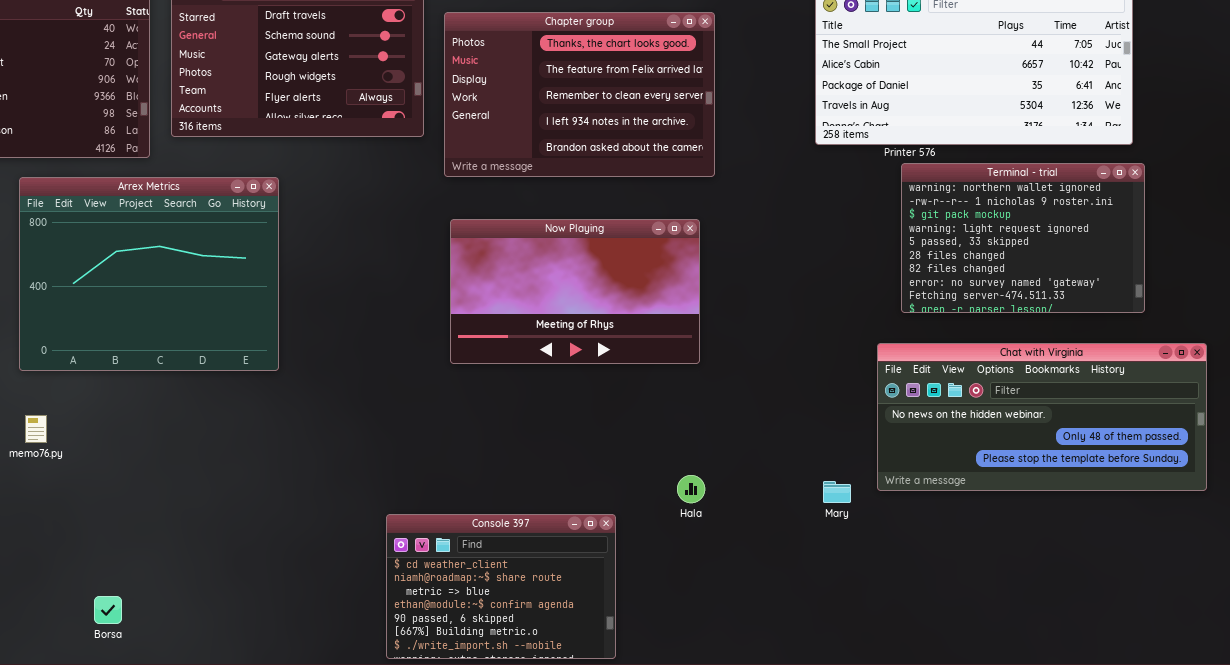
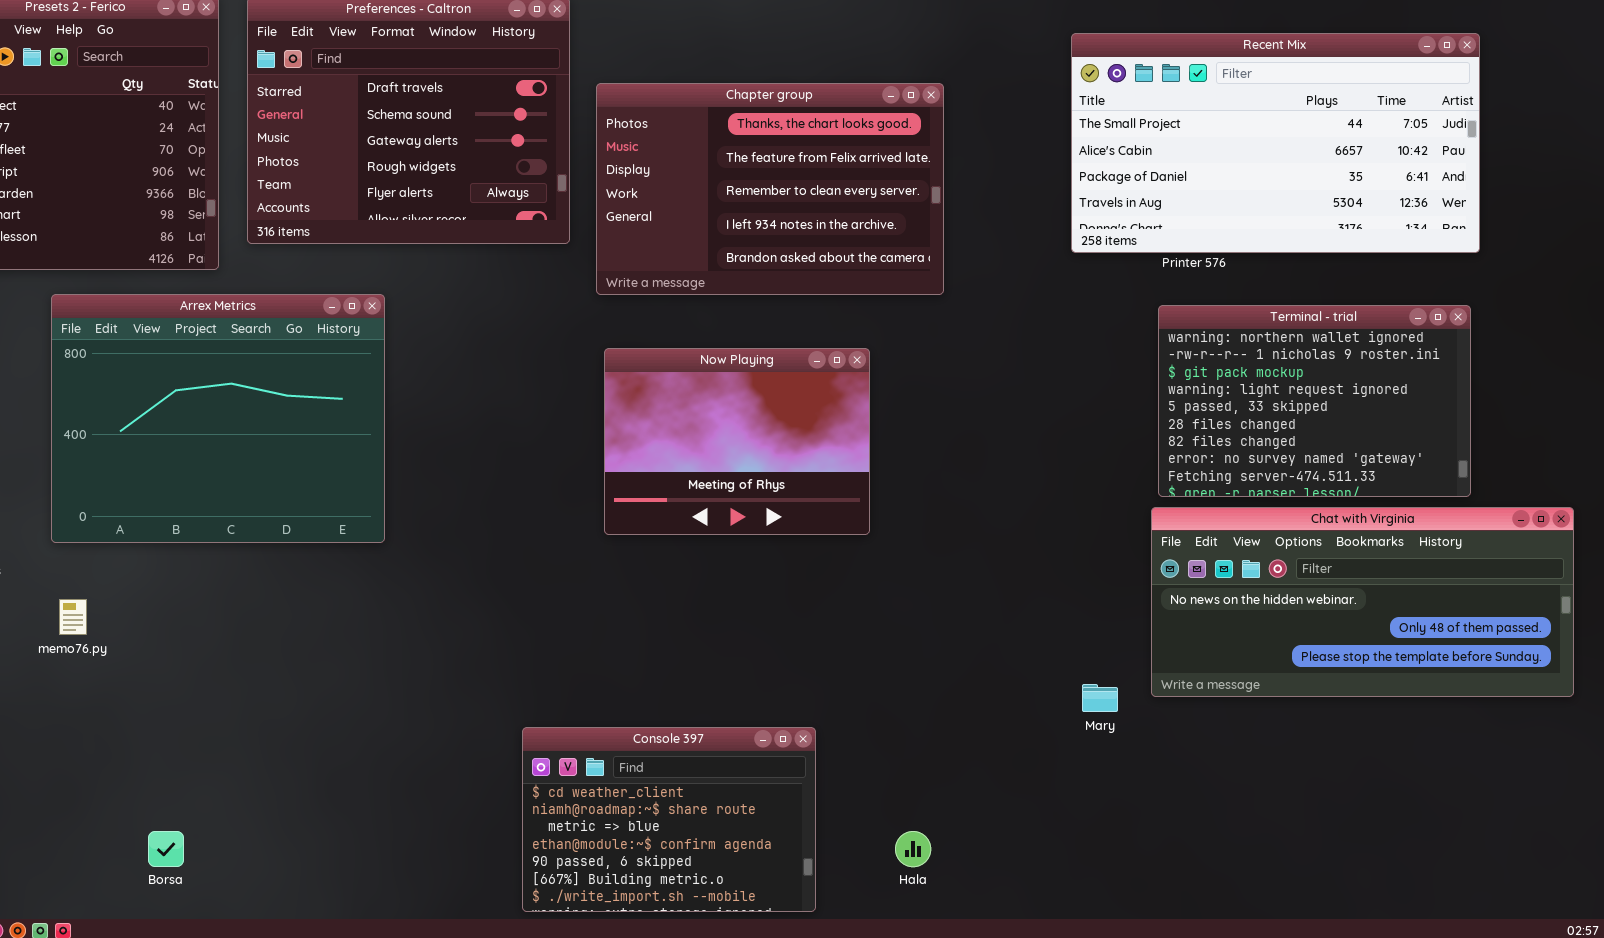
Terminal - trial: [901,163,1145,313] -> [1158,305,1471,497], moved
Now Playing: [450,219,700,364] -> [604,348,870,535], resized
Hala: [677,475,705,503] -> [895,831,931,867], moved

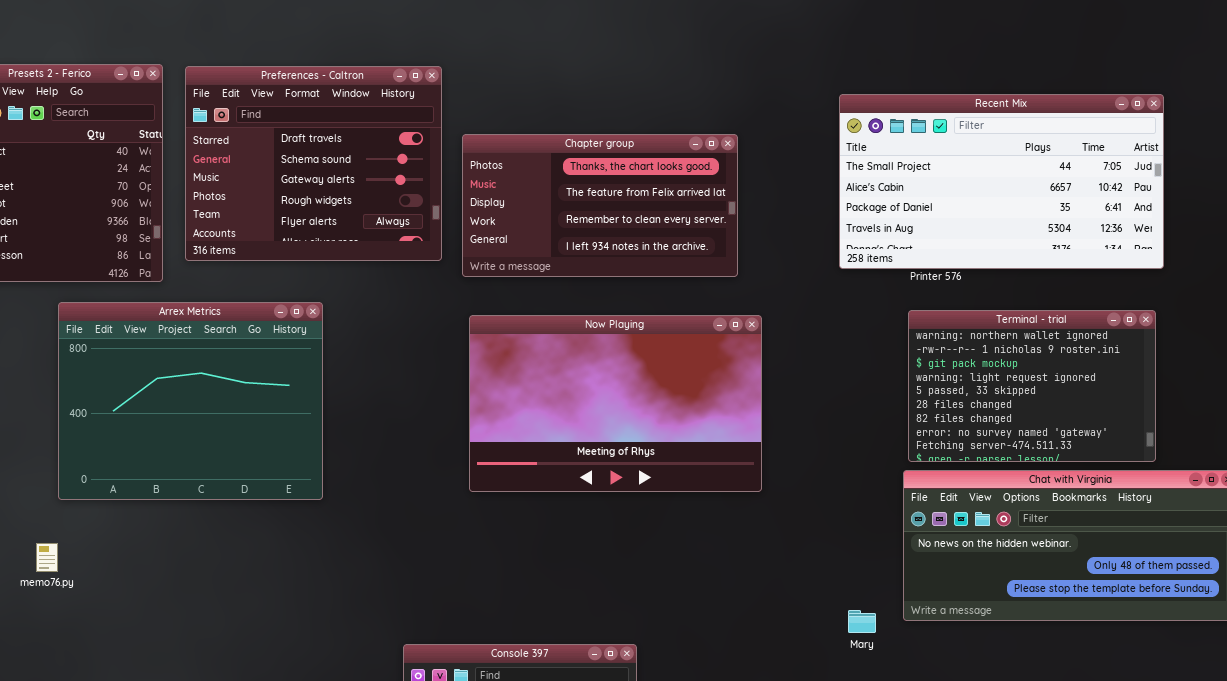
Chapter group: [596,83,944,295] -> [462,134,738,277], resized
Arrex Metrics: [51,294,385,543] -> [58,302,323,500], moved
Now Playing: [604,348,870,535] -> [469,315,762,492], resized

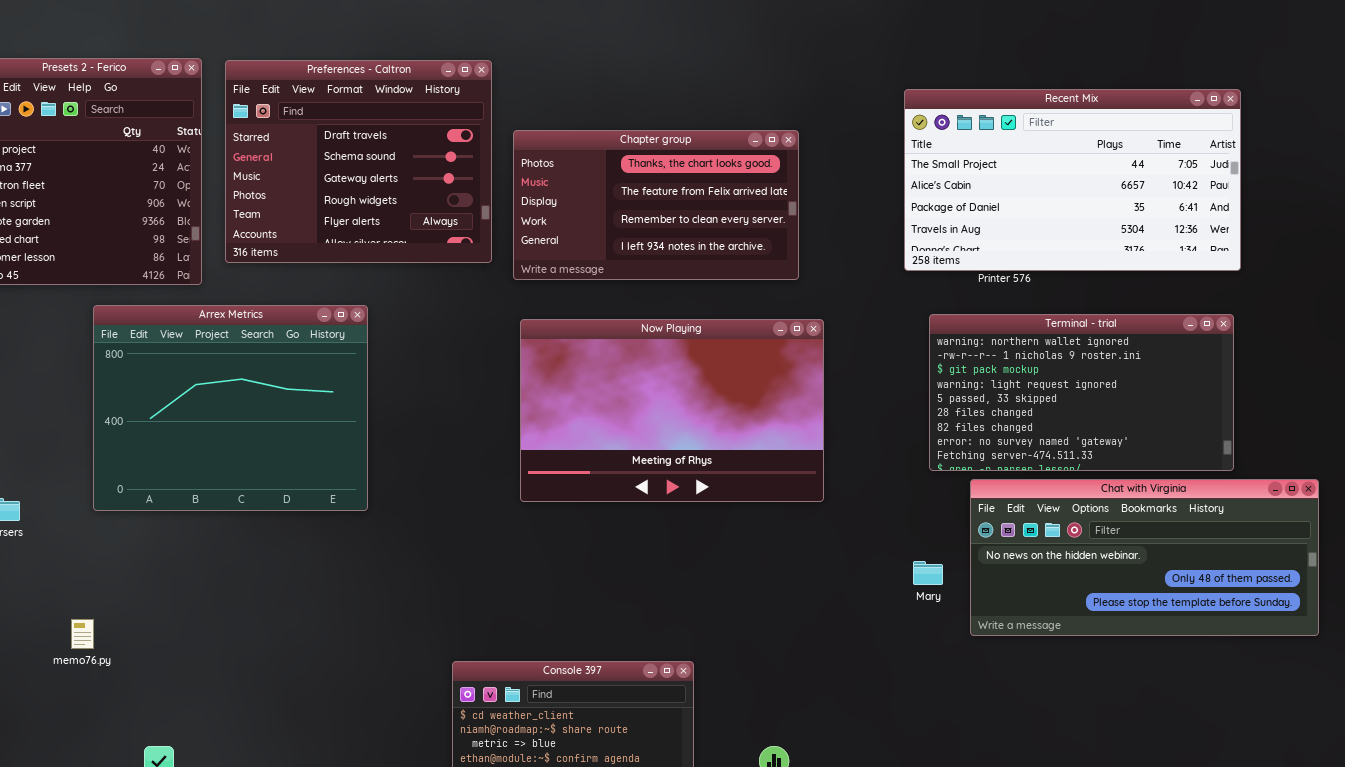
Terminal - trial: [908,310,1156,462] -> [929,314,1234,471], resized
memo76.py: [36,543,58,572] -> [71,619,94,649], moved
Mary: [848,610,876,633] -> [913,561,943,585], moved

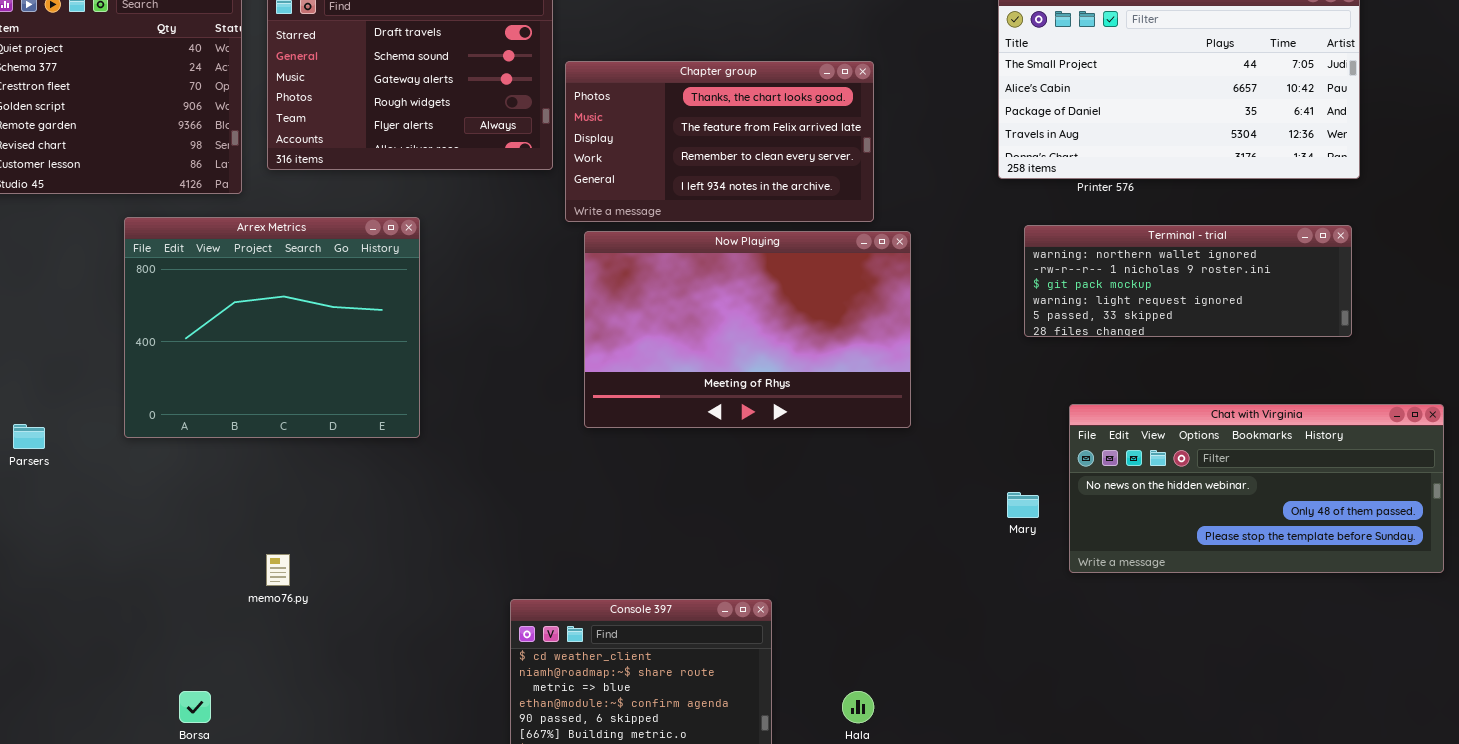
Chapter group: [513,130,799,280] -> [565,61,874,222], moved
Terminal - trial: [929,314,1234,471] -> [1024,225,1352,337], resized
memo76.py: [71,619,94,649] -> [266,554,290,586], moved

